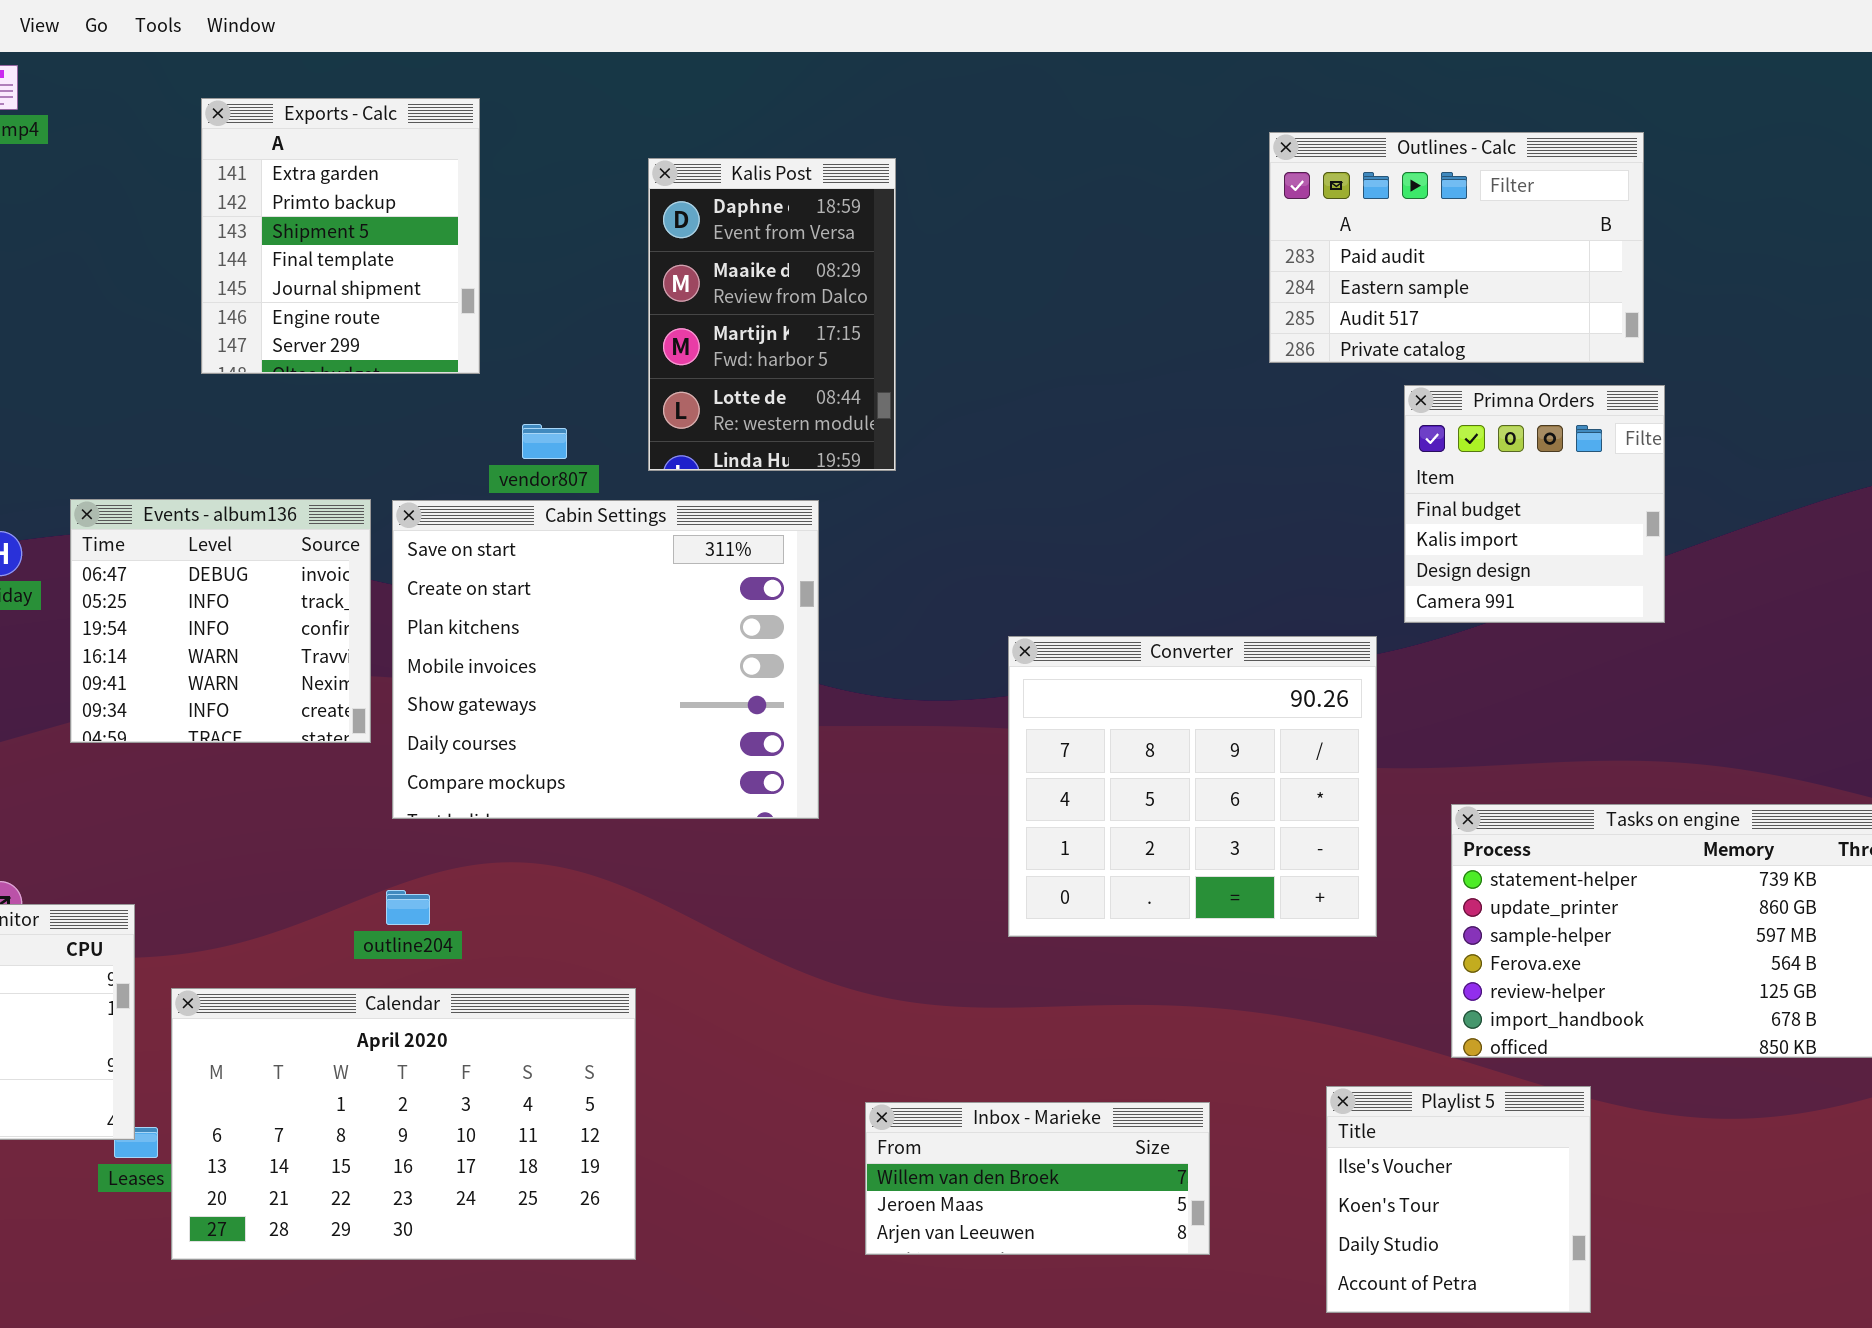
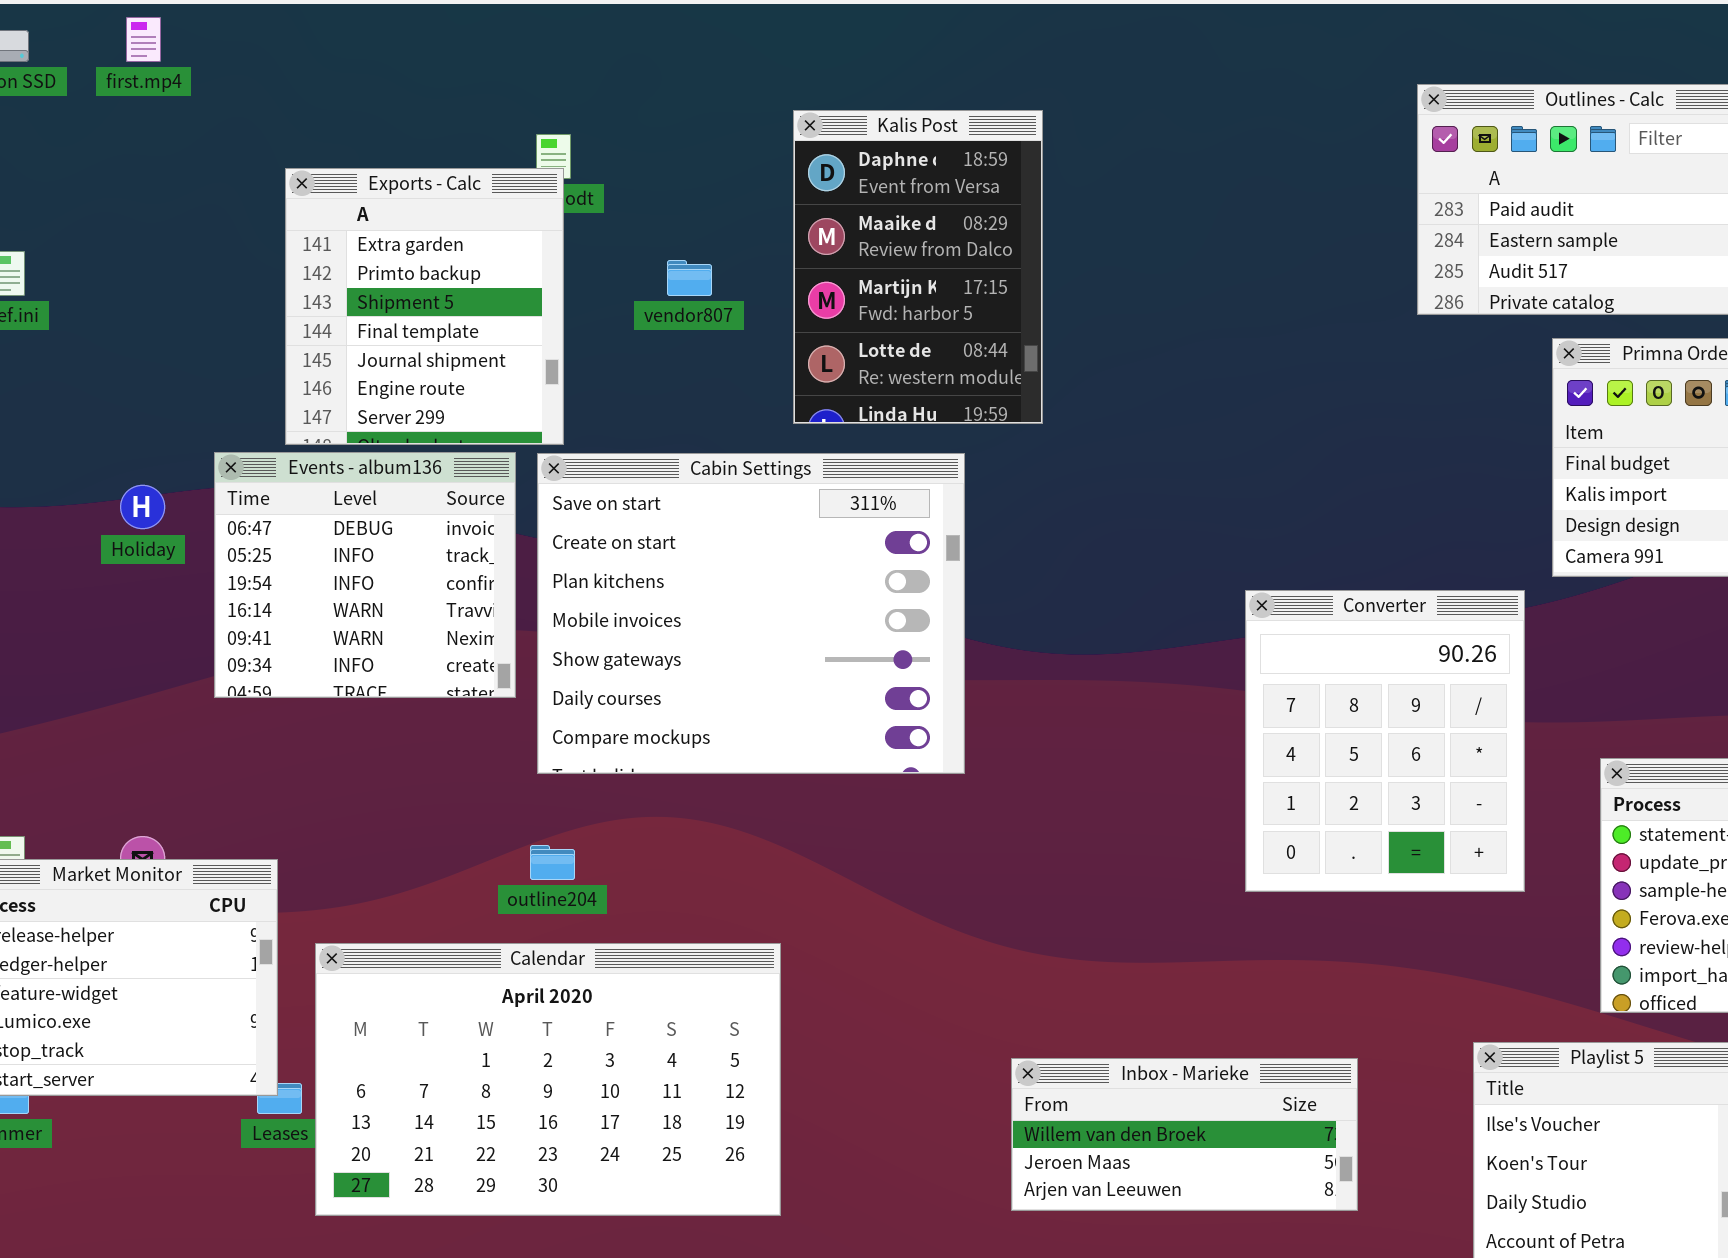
Exports - Calc: [201,98,480,374] -> [285,168,564,445], moved
vendor807: [522,424,567,459] -> [667,260,712,296], moved
Converter: [1008,636,1377,937] -> [1245,590,1525,892], resized

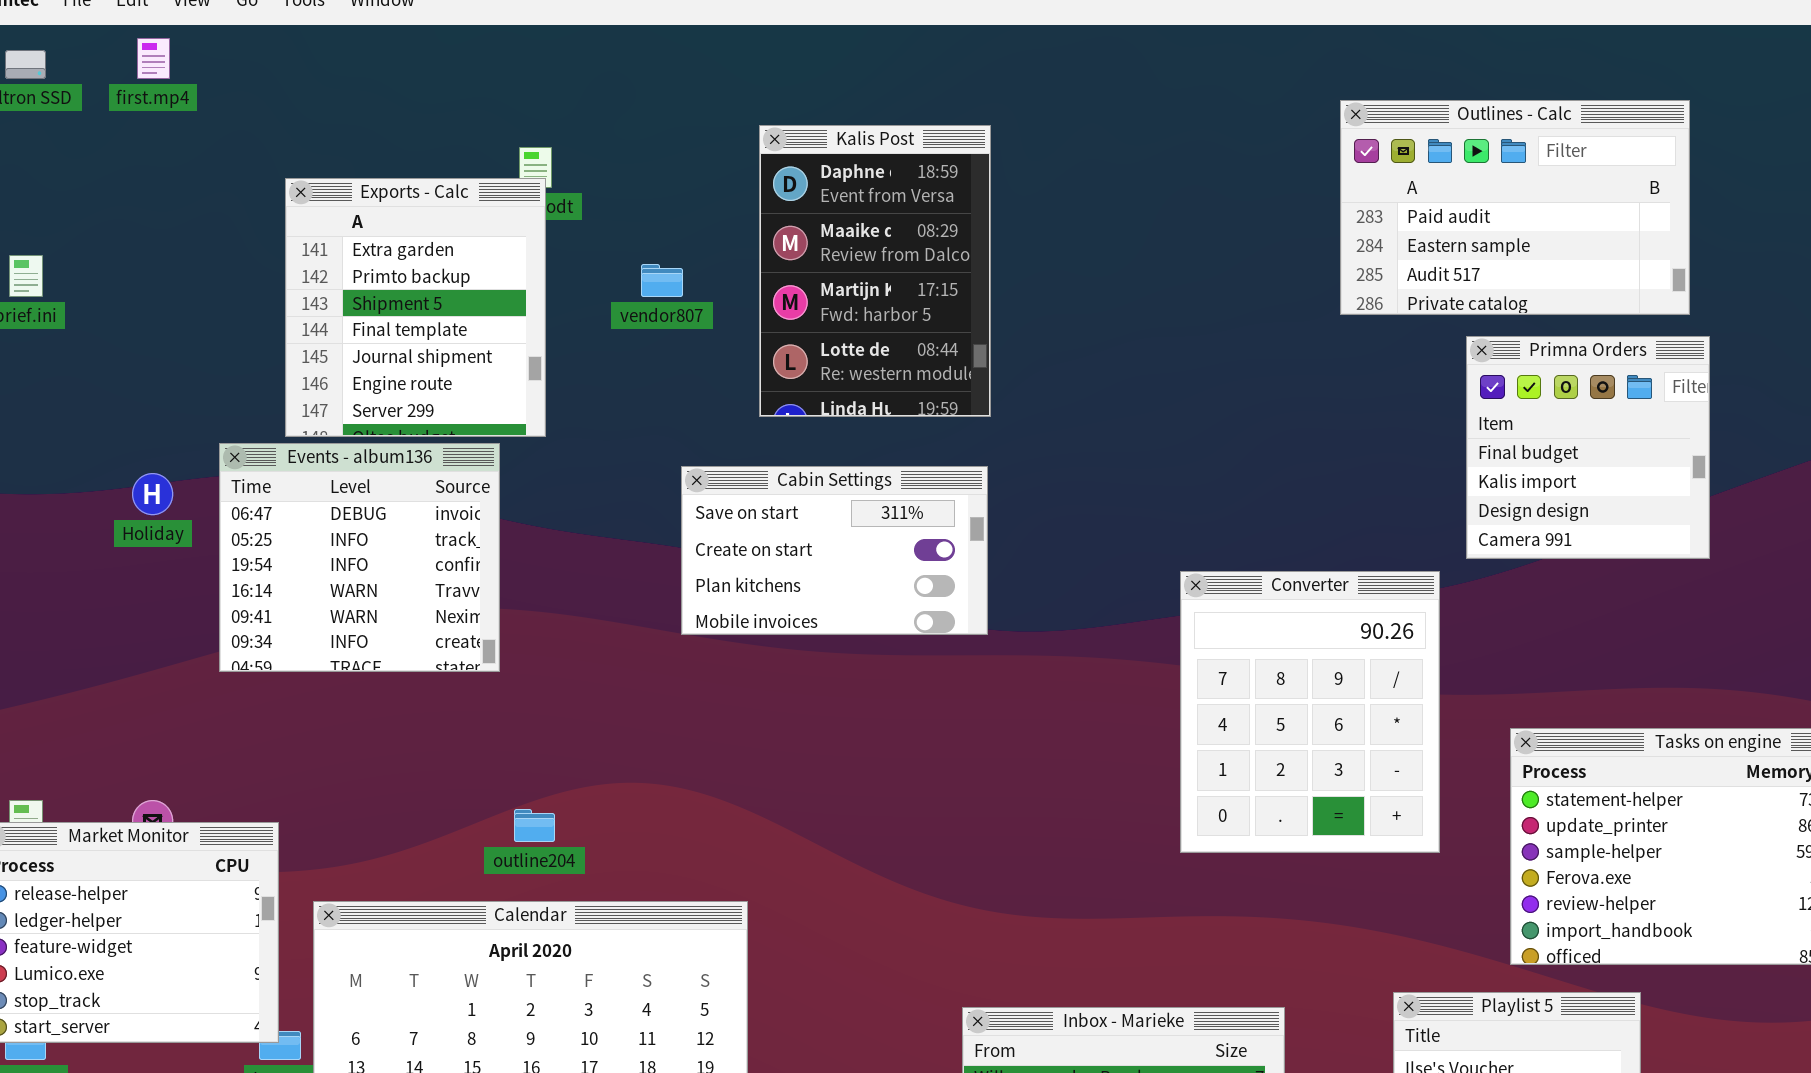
Cabin Settings: [537,453,965,774] -> [681,466,988,635], moved, resized

